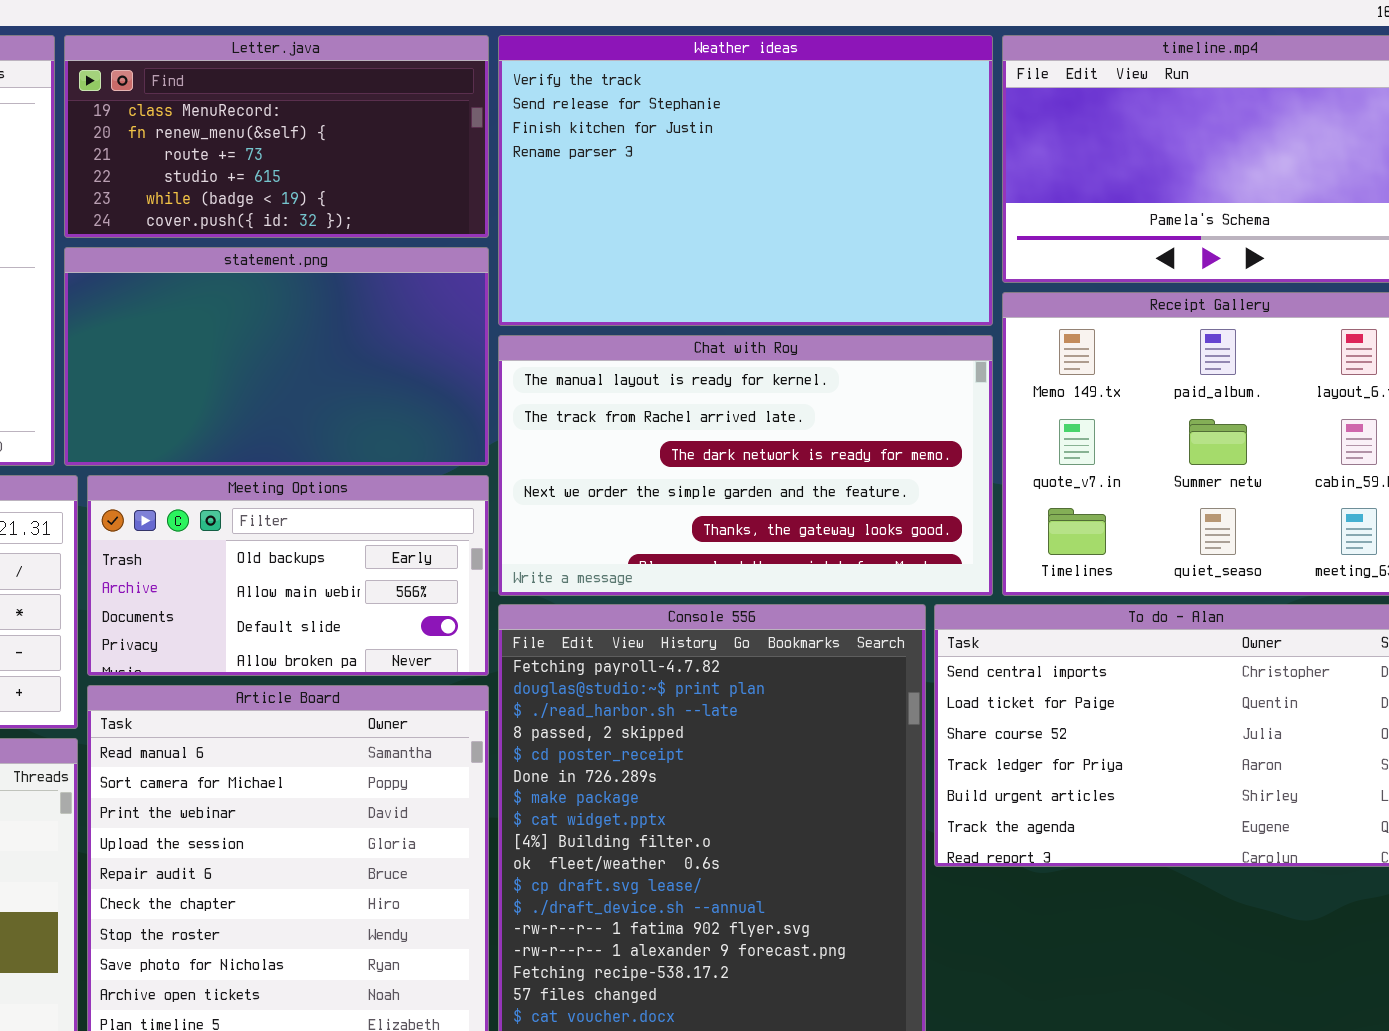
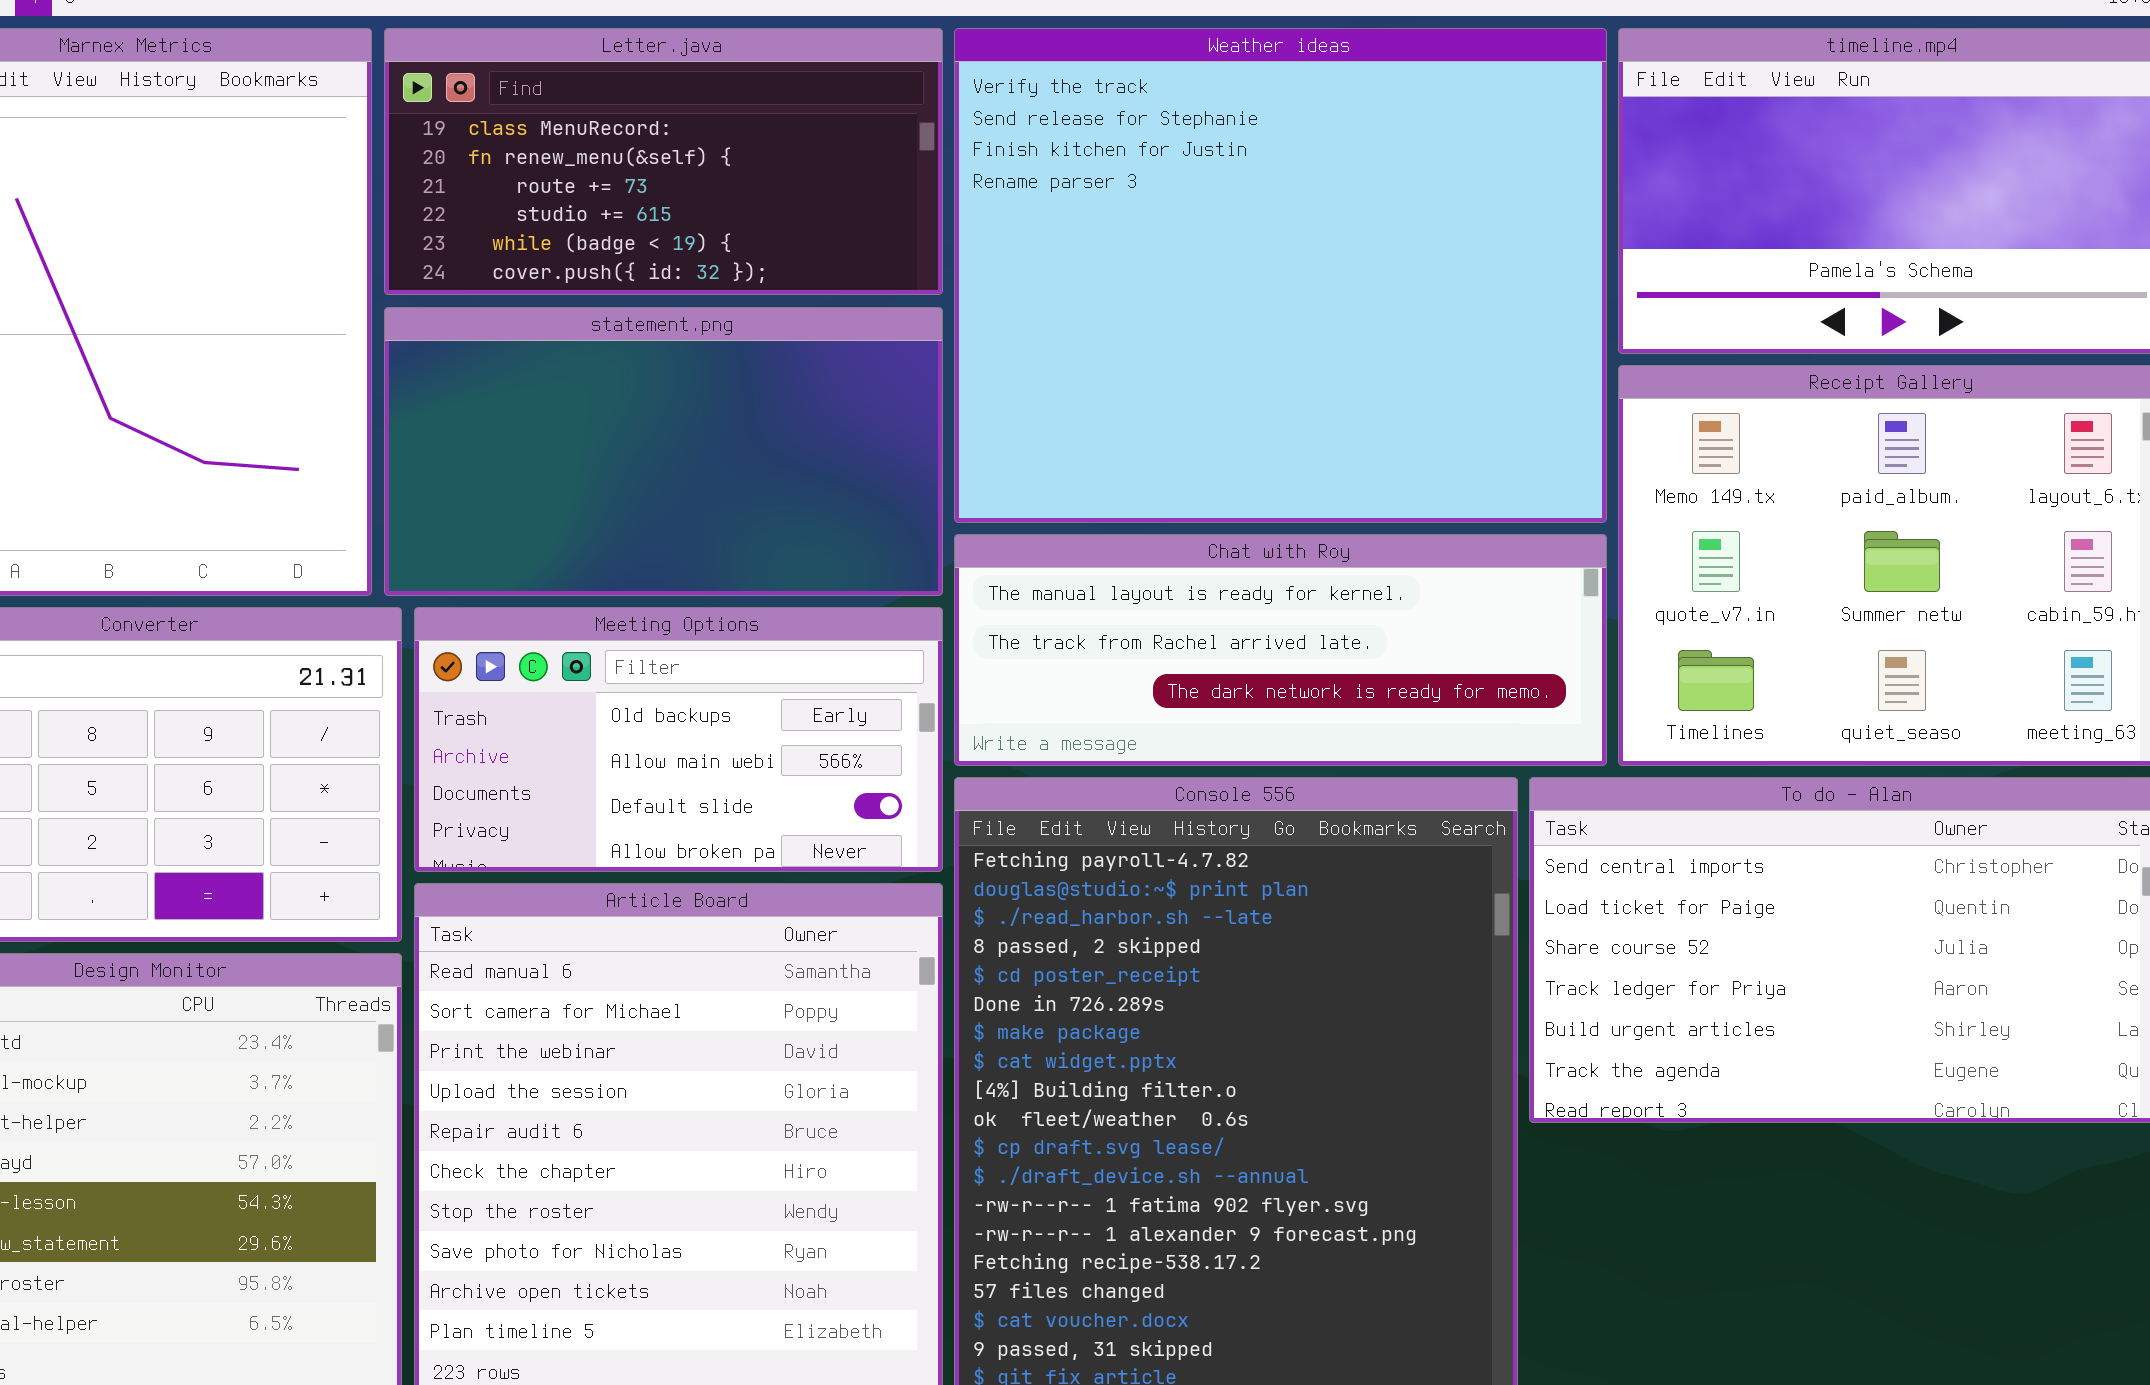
Weather ideas: [498,35,993,326] -> [954,28,1607,523], resized
Chat with Roy: [498,335,993,596] -> [954,534,1607,766], resized

